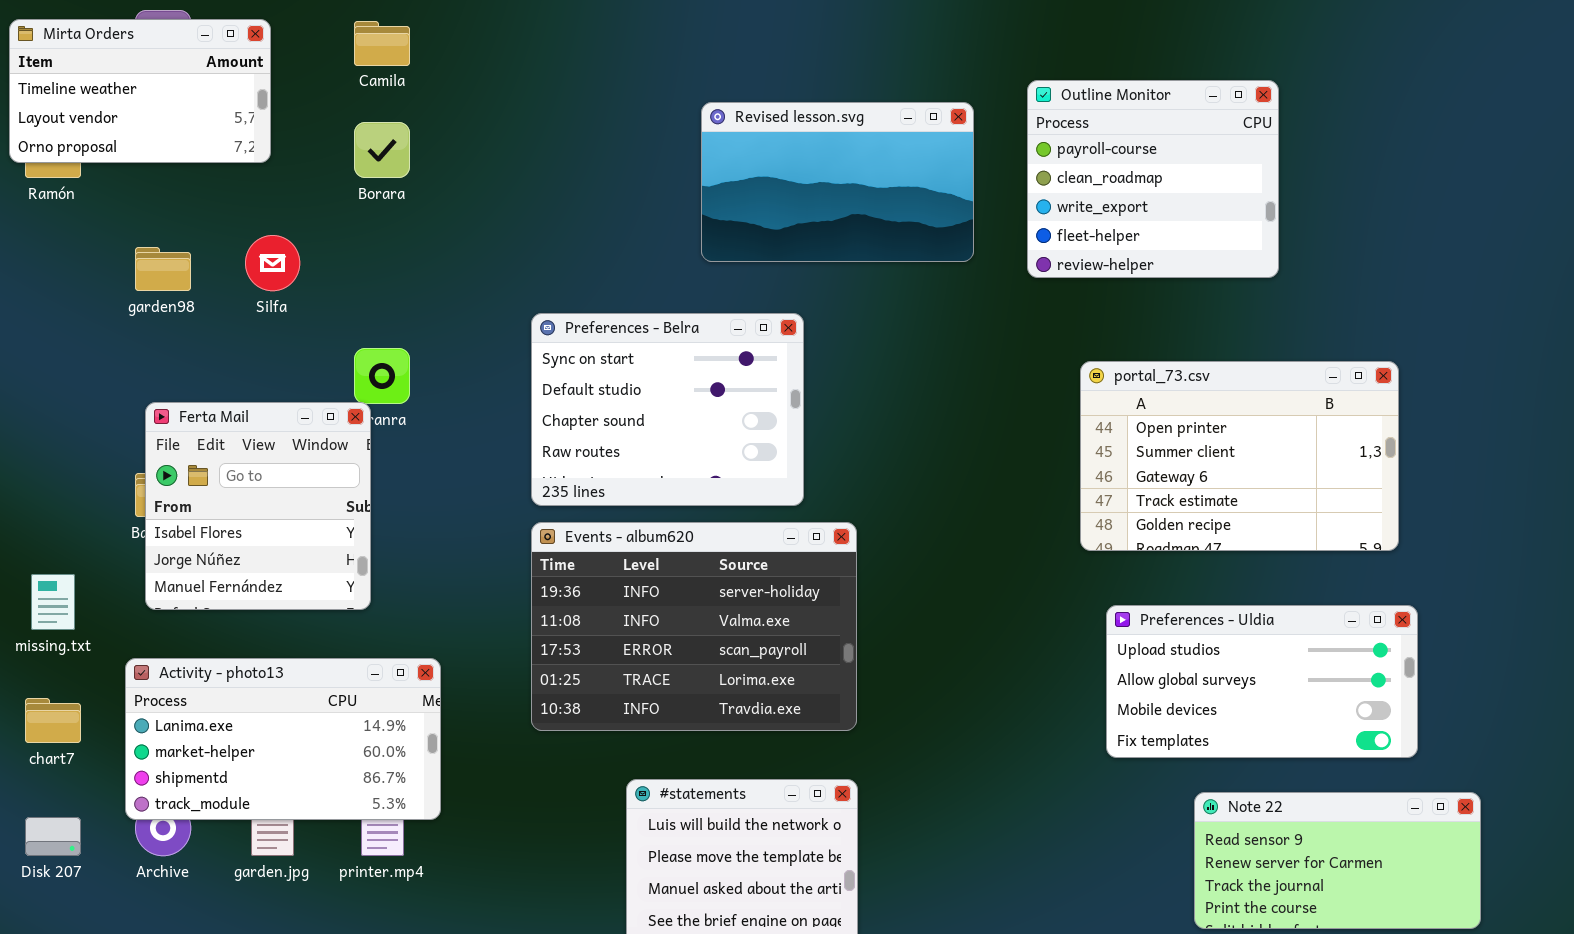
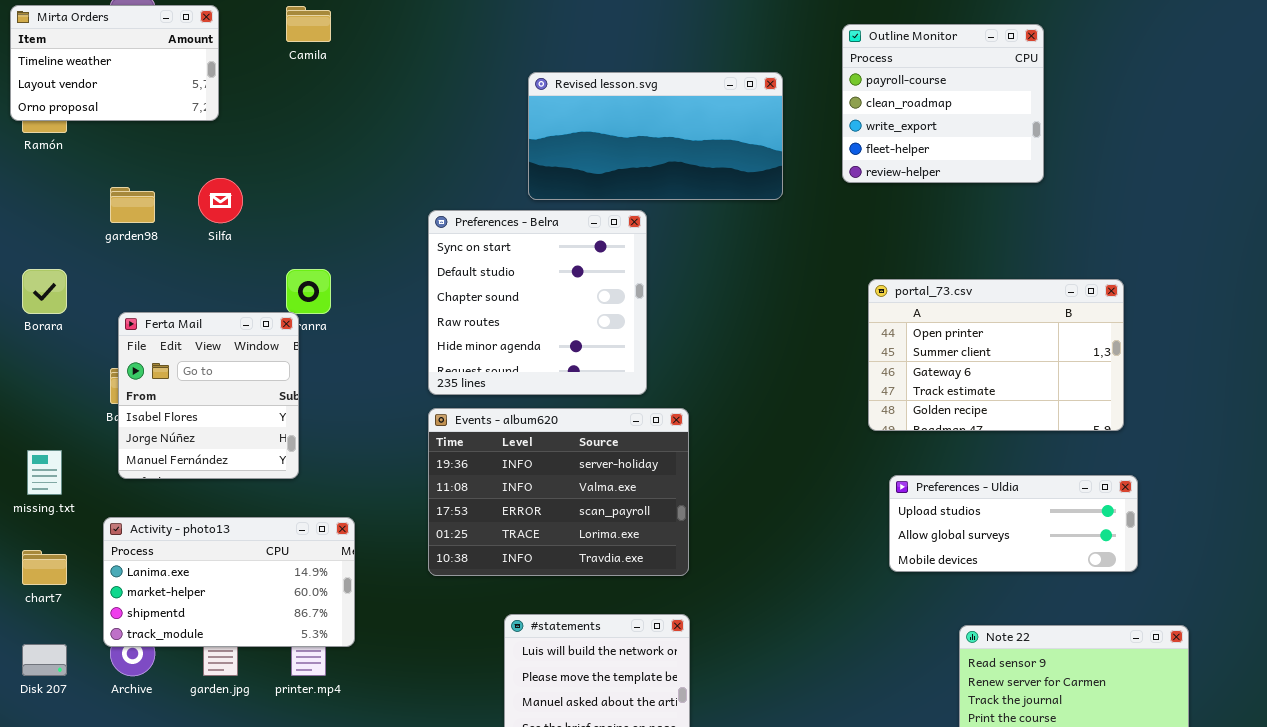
Outline Monitor: [1027,80,1279,278] -> [842,24,1044,183], moved
Revised lesson.svg: [701,102,974,262] -> [528,72,783,200], resized
Borara: [354,122,410,178] -> [22,269,67,314], moved
Preferences - Belra: [531,313,804,506] -> [428,210,647,395], resized
Preferences - Uldia: [1106,605,1418,758] -> [889,475,1138,572], resized

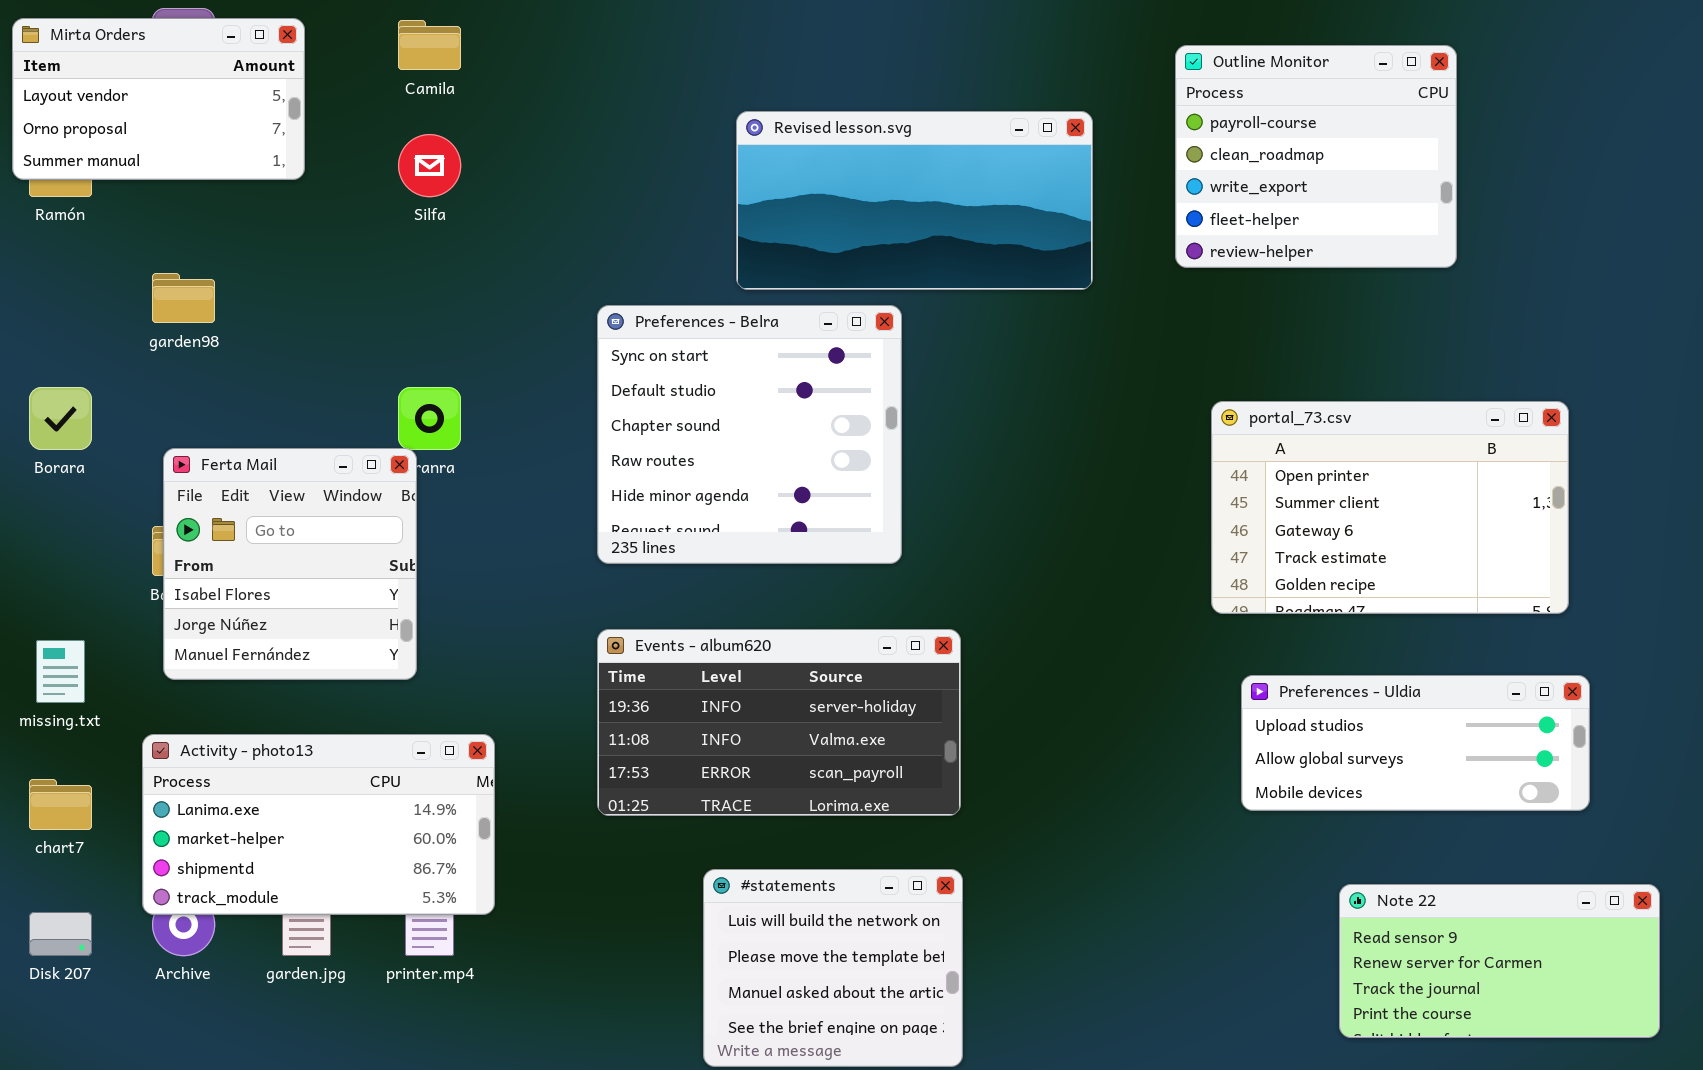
Mirta Orders: [10,5,219,121] -> [12,18,305,180], scrolled down 1 row
Silfa: [198,178,243,223] -> [398,134,461,197], moved
Events - album620: [428,408,689,576] -> [597,629,961,816], resized

